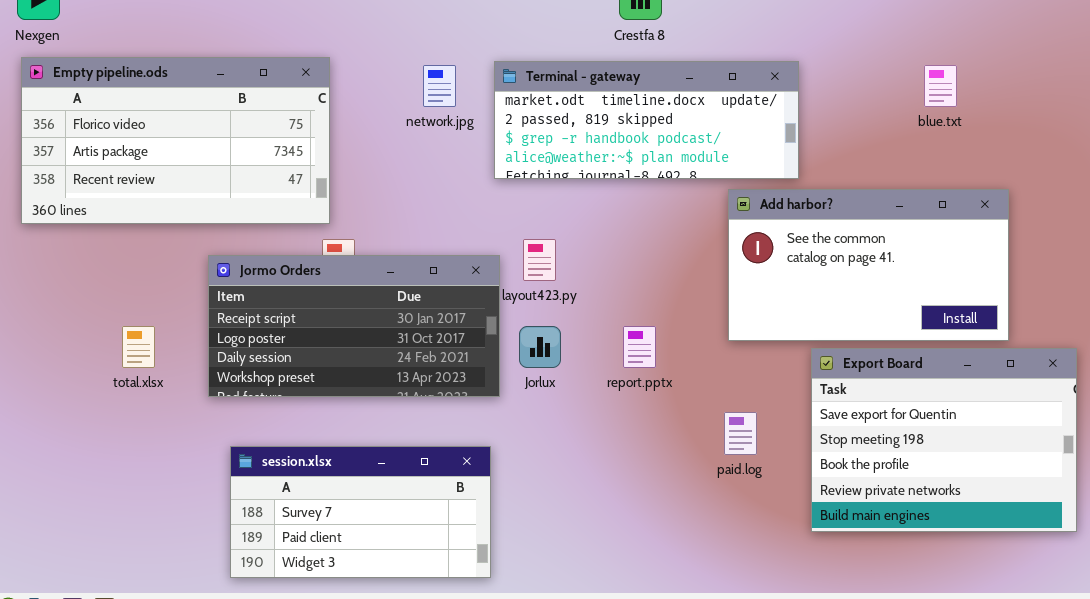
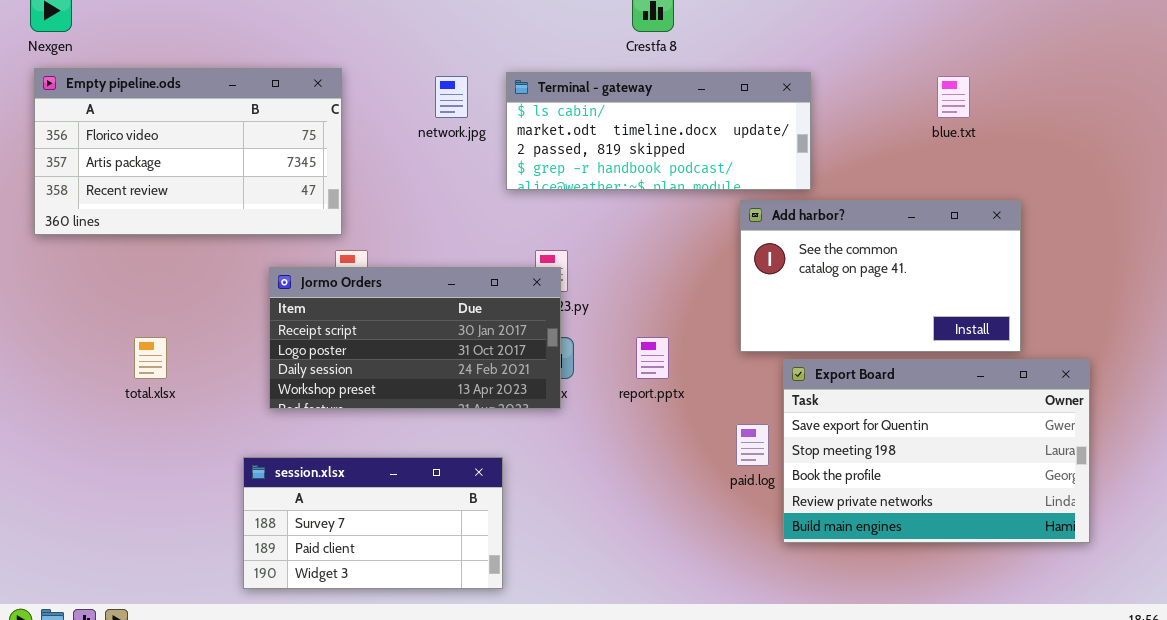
Terminal - gateway: [494,61,799,179] -> [506,72,811,190], scrolled up 1 row
Jormo Orders: [208,255,500,397] -> [269,267,561,409], moved
Export Board: [811,348,1077,532] -> [783,359,1090,543], resized

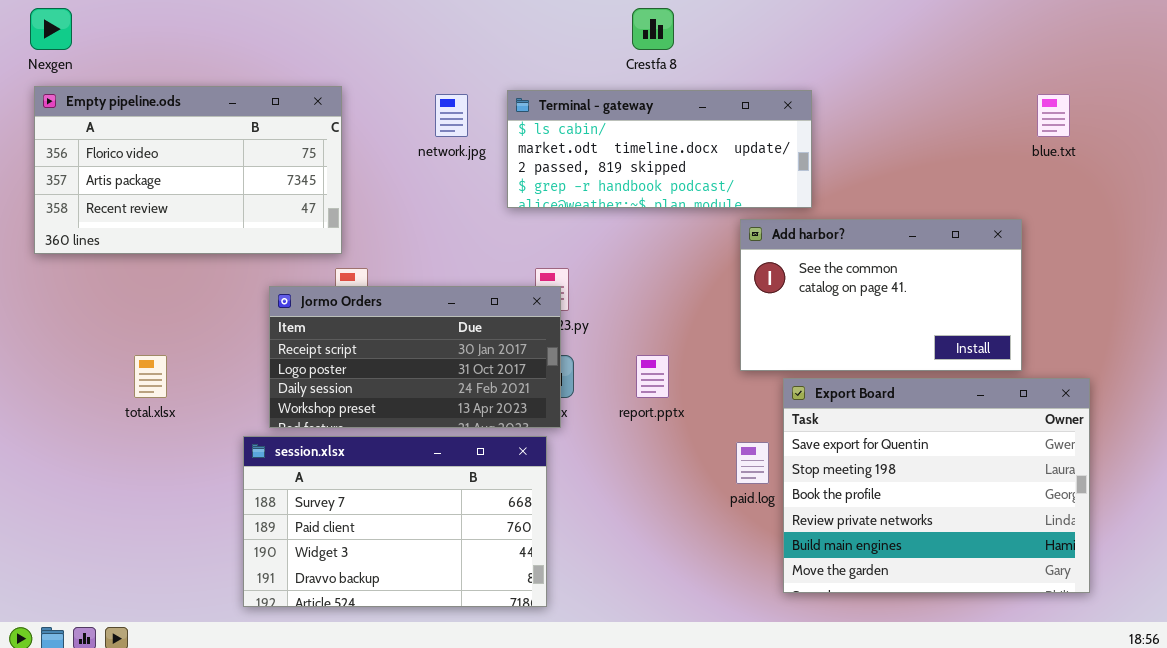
blue.txt: [937,76,970,118] -> [1037,94,1070,137], moved
Export Board: [783,359,1090,543] -> [783,378,1090,593], resized
session.xlsx: [243,457,503,589] -> [243,436,547,607], resized

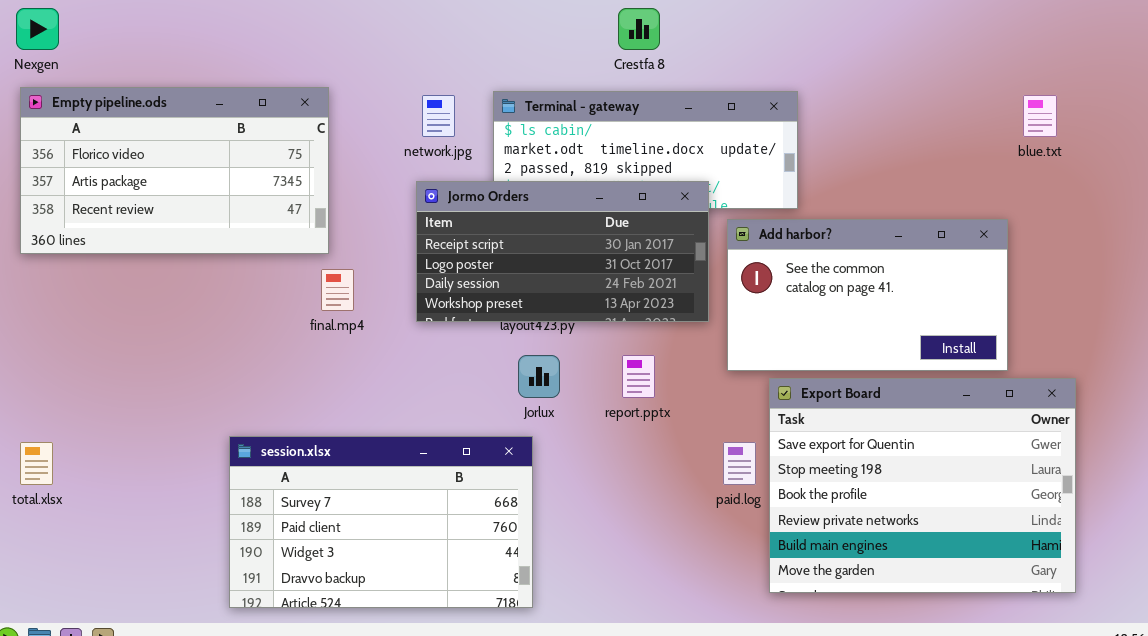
Jormo Orders: [269,286,561,428] -> [416,181,709,322], moved
total.xlsx: [134,355,167,398] -> [20,442,53,485], moved

